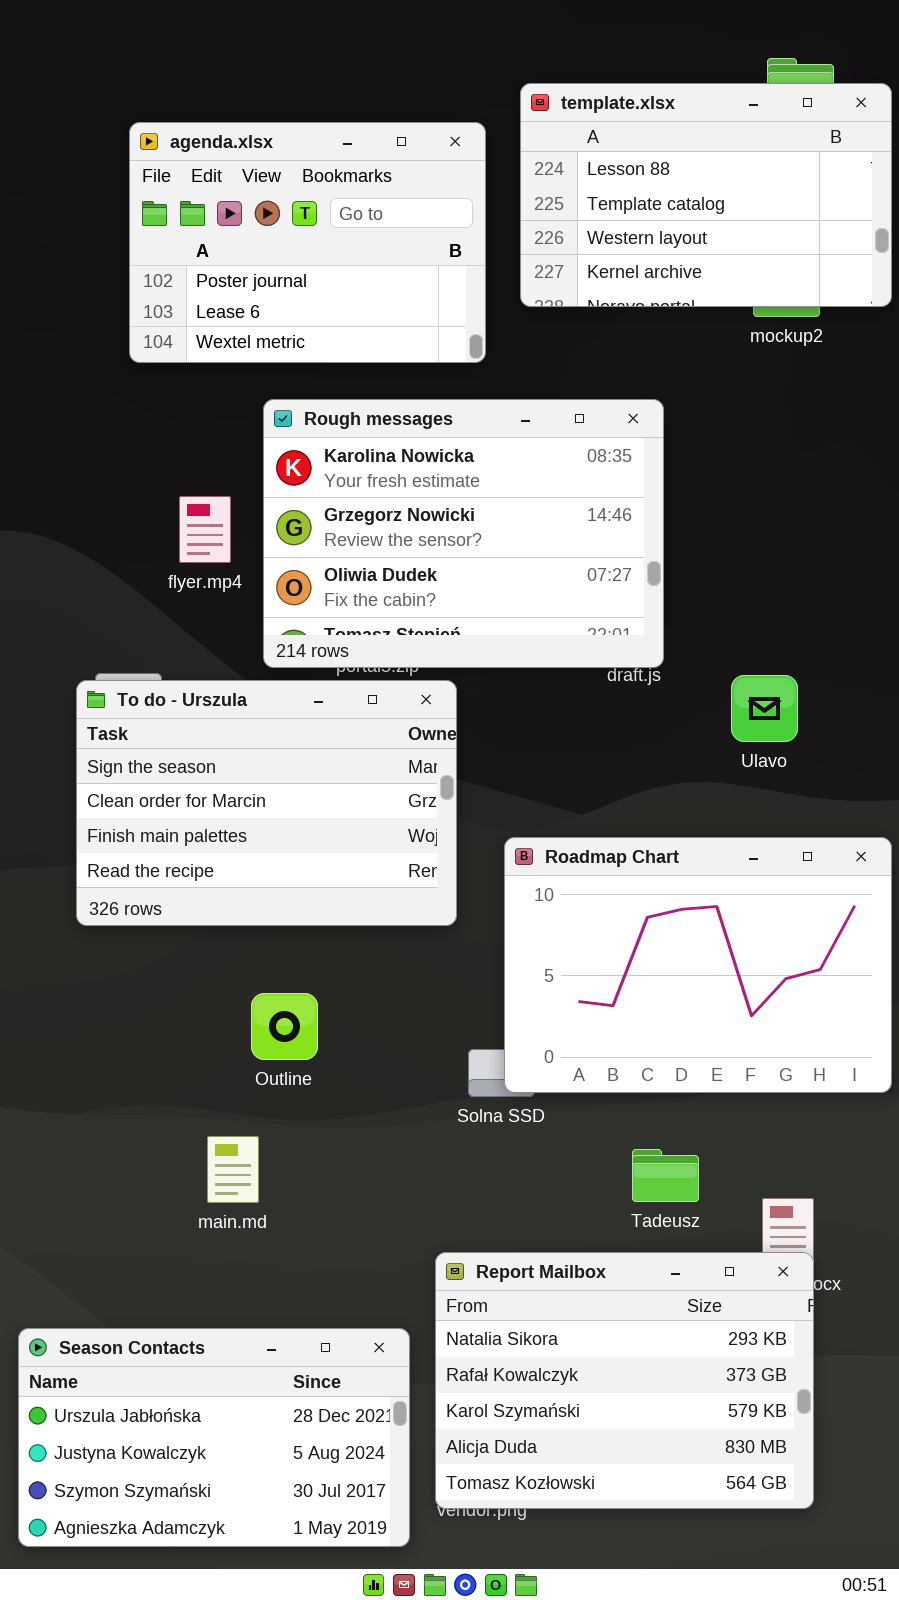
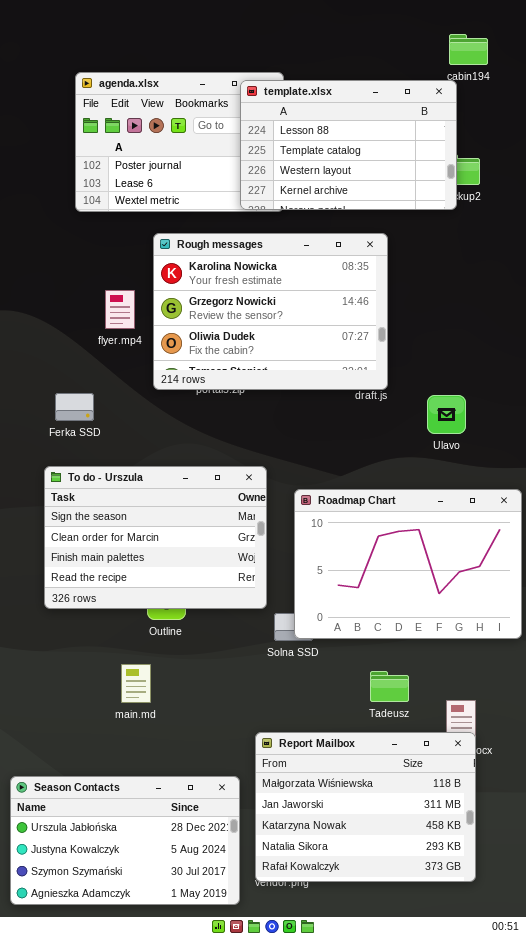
template.xlsx: [520,83,892,307] -> [240,80,457,210], moved
To do - Urszula: [76,680,457,926] -> [44,466,267,609], moved
Report Mailbox: [435,1252,814,1509] -> [255,732,476,882], scrolled up 3 rows

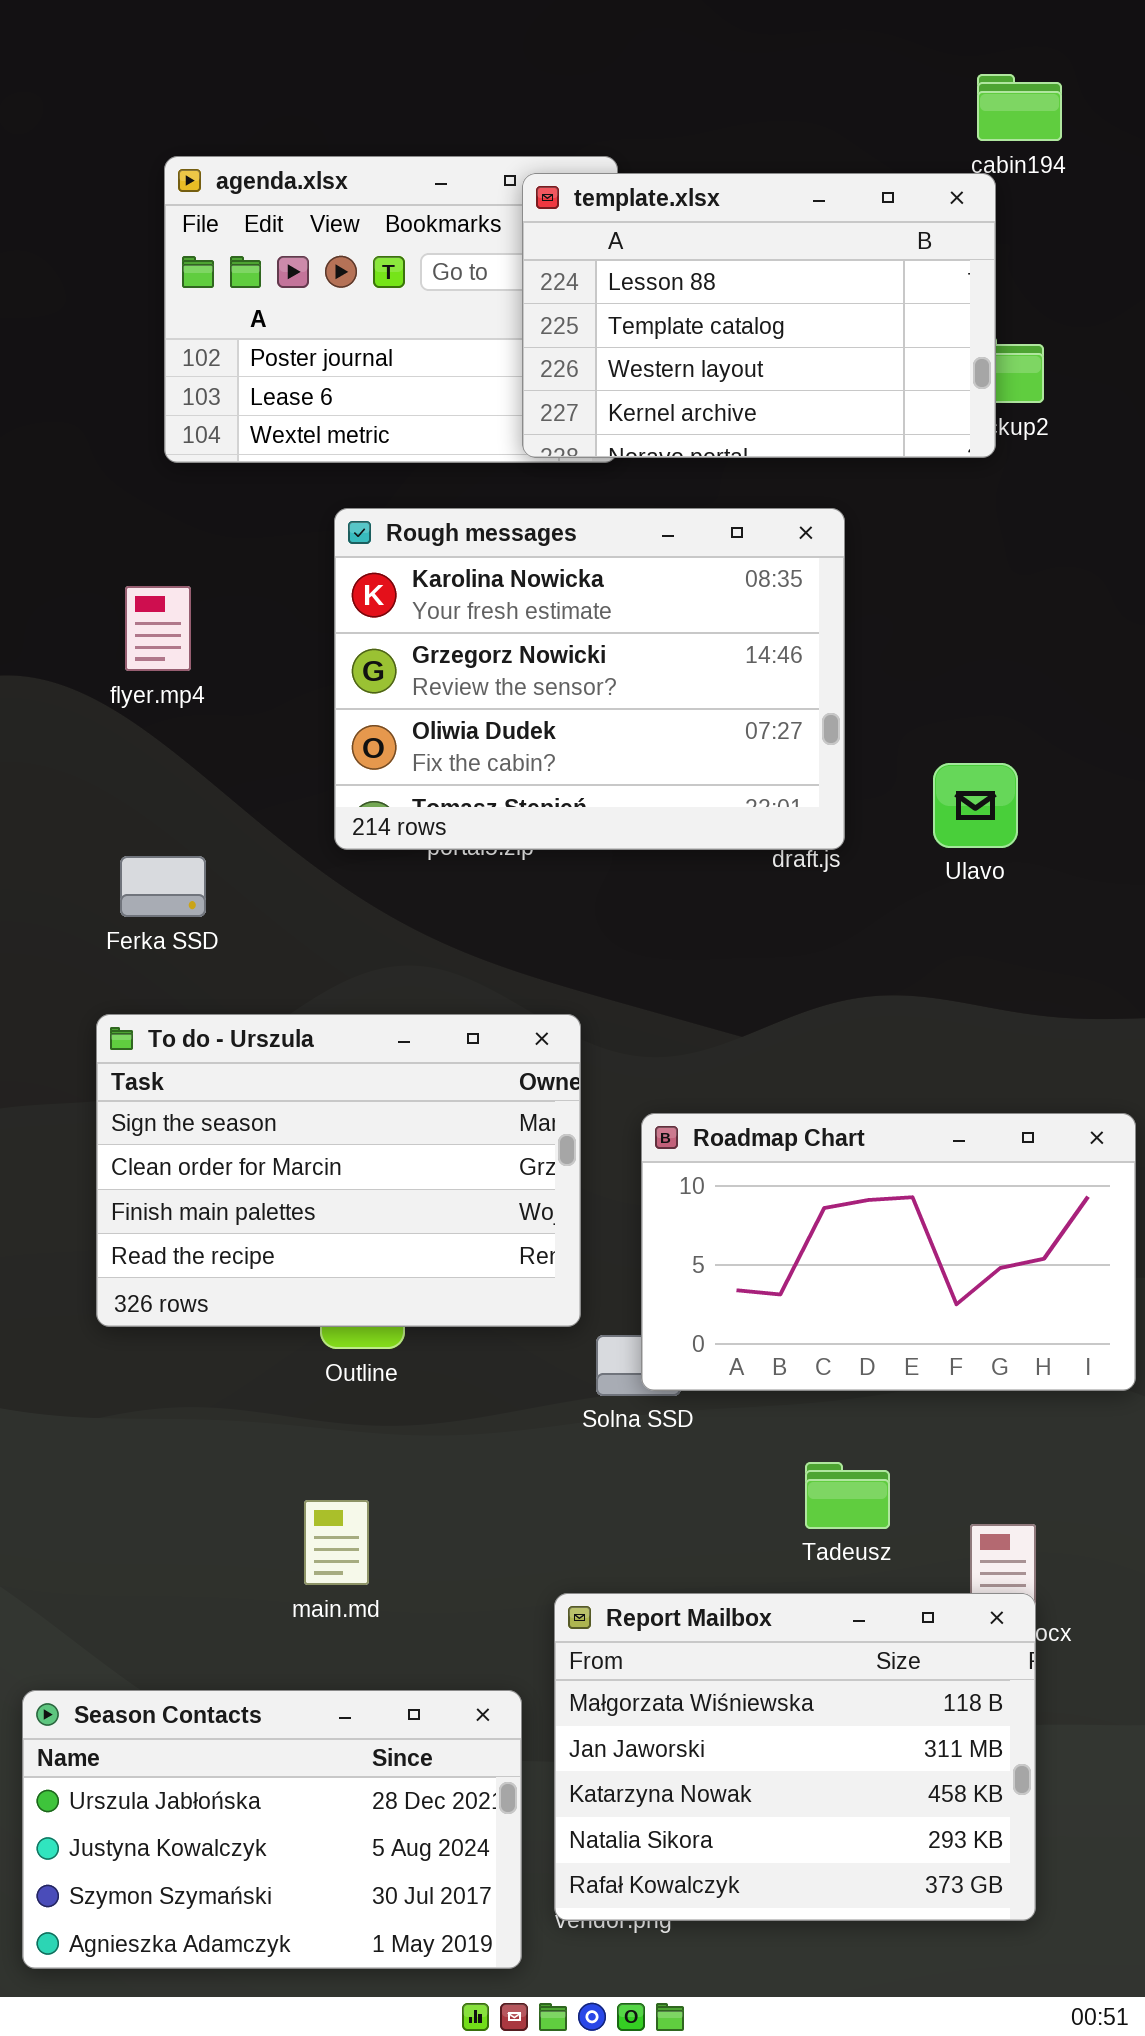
flyer.mp4: [105,290,135,329] -> [125,586,191,671], moved
Ulavo: [427,395,466,434] -> [933,763,1018,848], moved
Roadmap Chart: [294,489,522,639] -> [641,1113,1136,1391], resized
main.md: [121,664,151,703] -> [304,1500,369,1585], moved

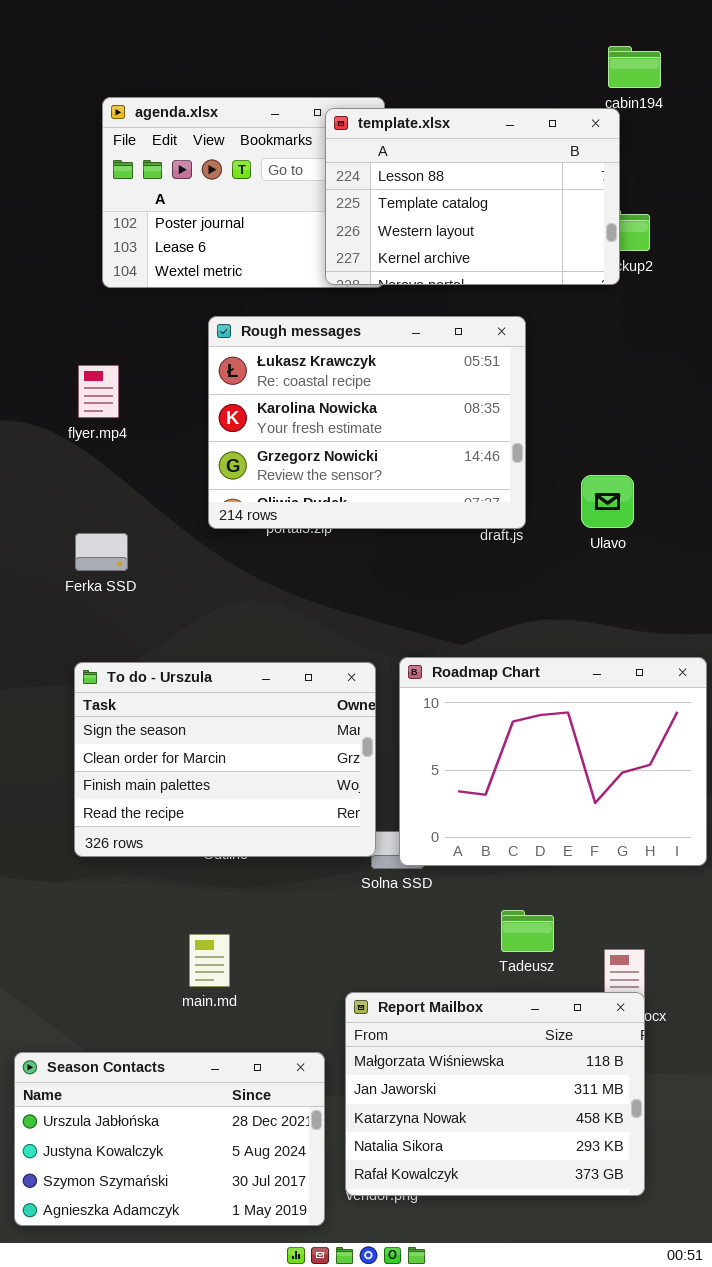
Rough messages: [334,508,845,850] -> [208,316,526,529], scrolled up 1 row
To do - Urszula: [96,1014,581,1327] -> [74,662,376,857], moved
Roadmap Chart: [641,1113,1136,1391] -> [399,657,707,866], resized

